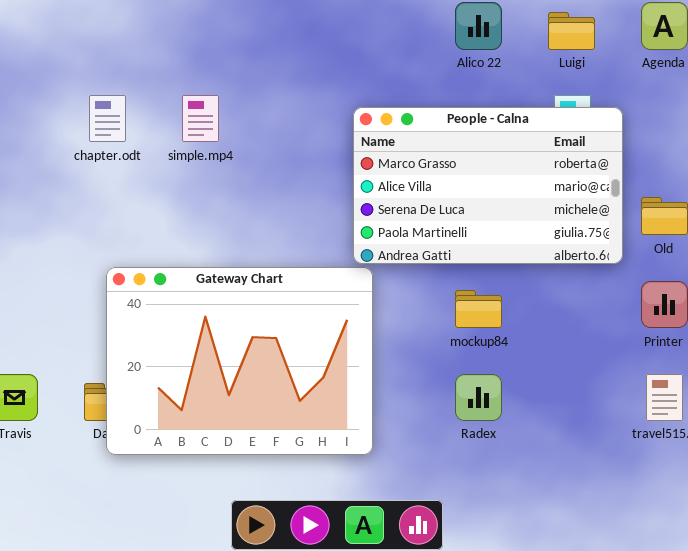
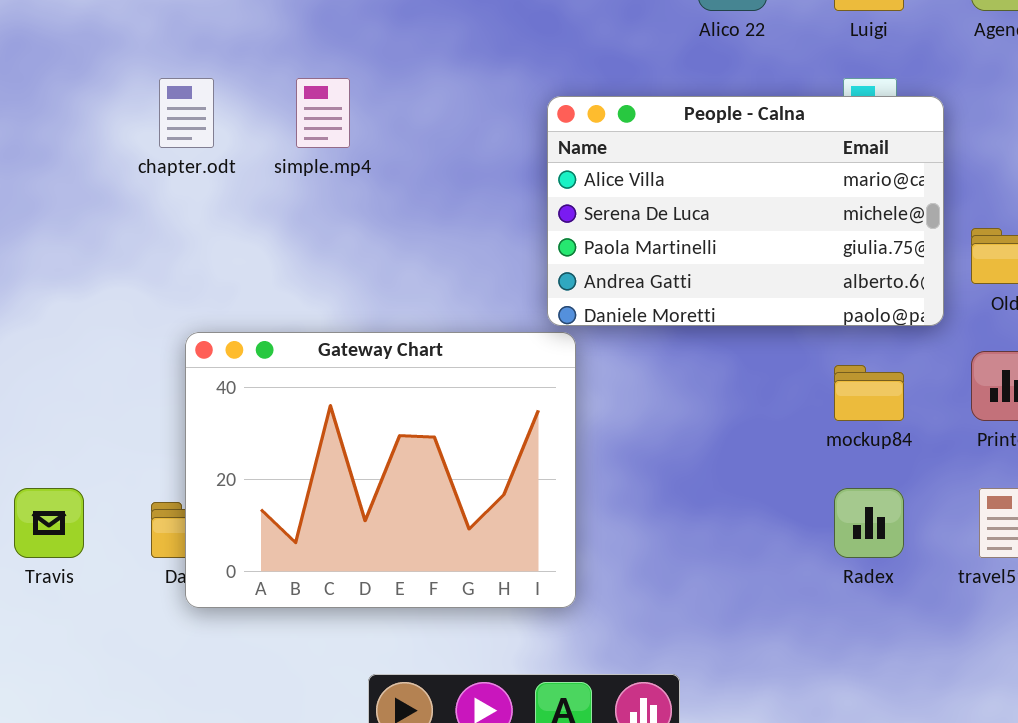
People - Calna: [353,107,623,264] -> [547,96,944,326], scrolled down 1 row
mockup84: [455,290,502,328] -> [834,365,904,421], moved
Radex: [455,374,502,421] -> [834,488,904,558], moved

